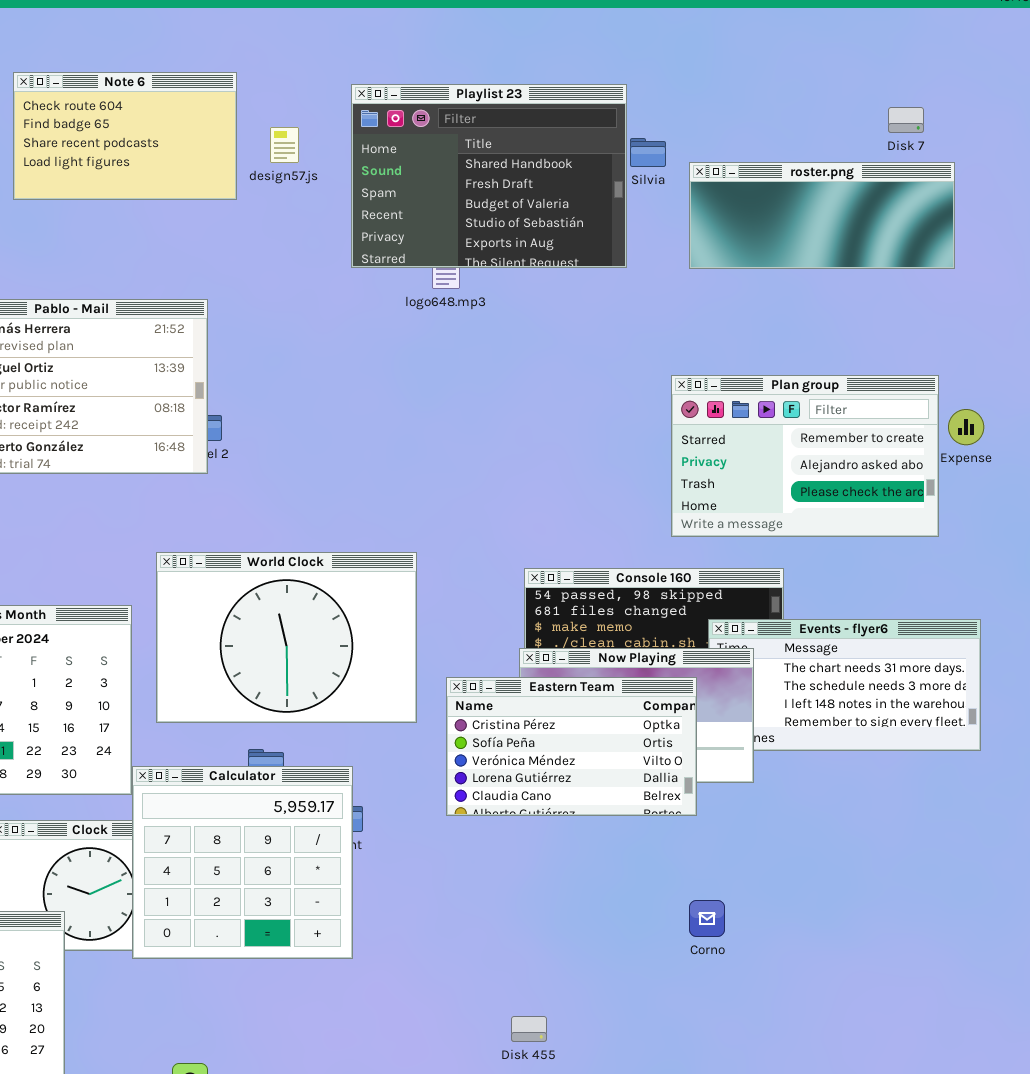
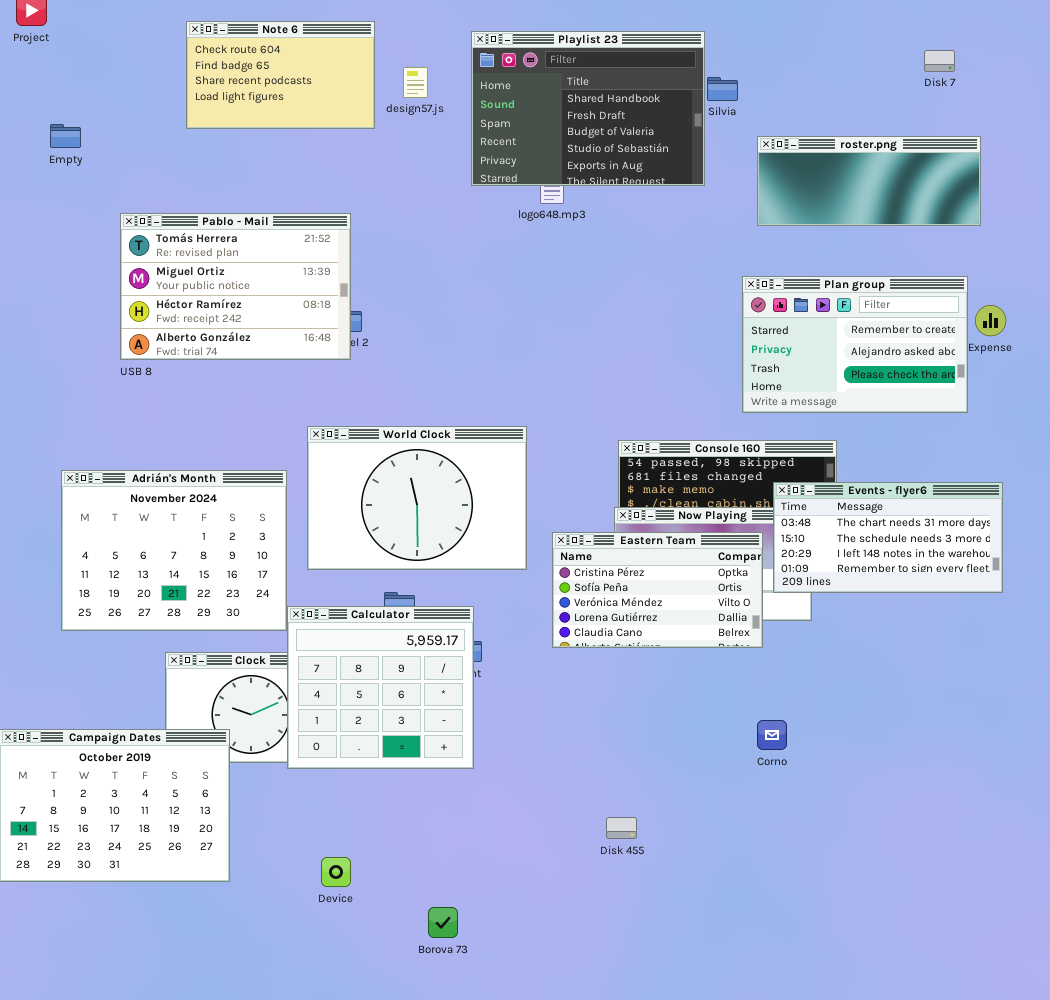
roster.png: [689,162,955,269] -> [757,136,981,226], moved
Events - flyer6: [708,619,981,751] -> [773,482,1003,593], raised

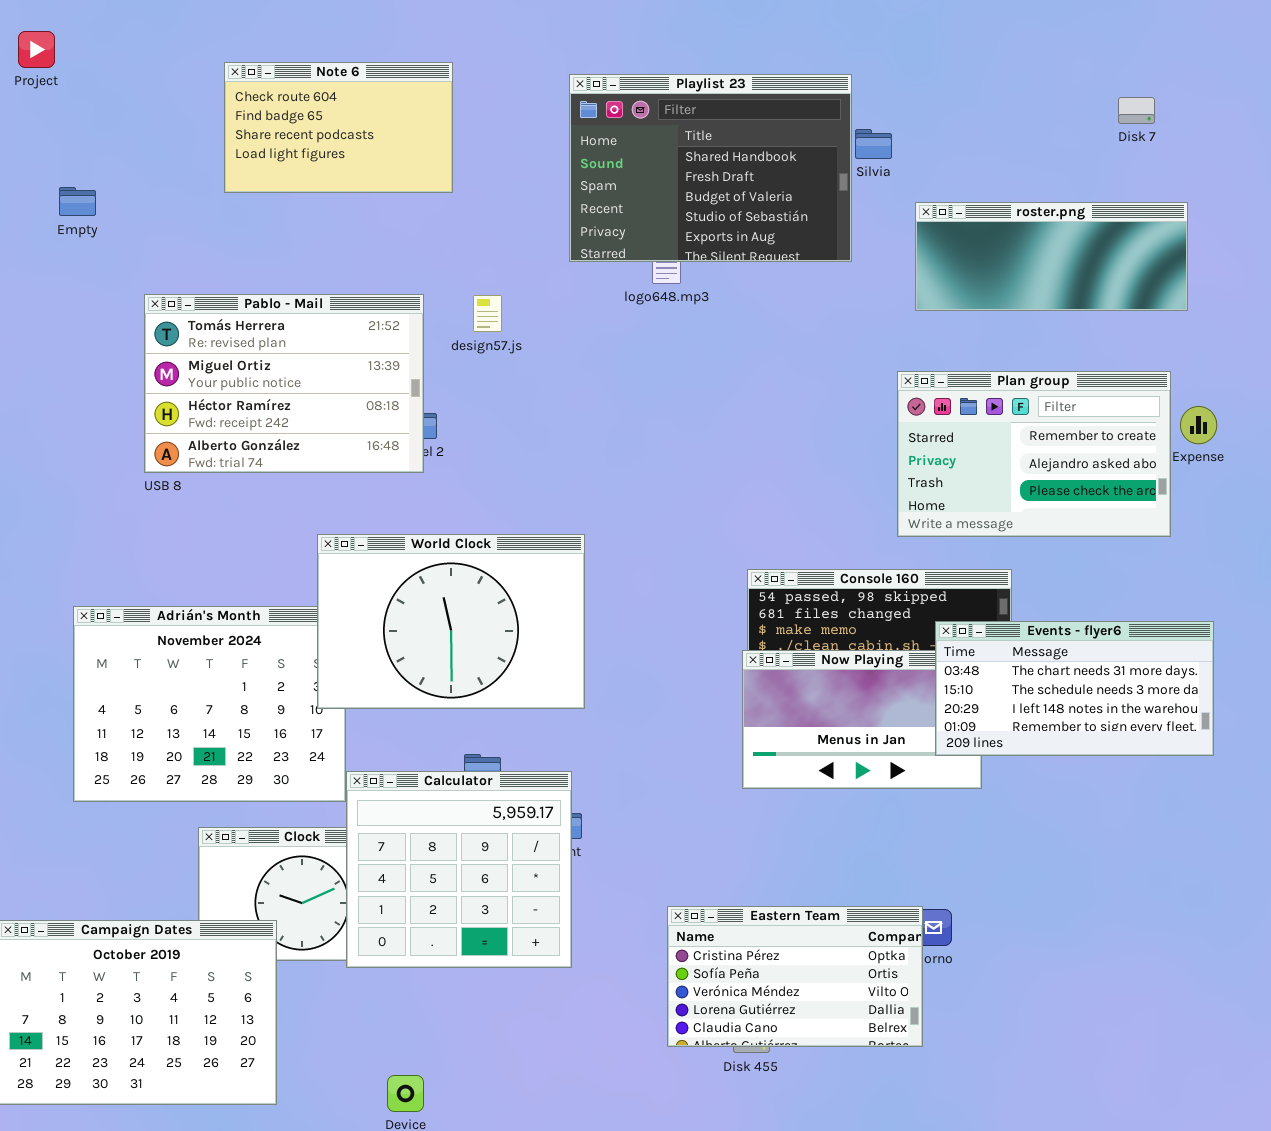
design57.js: [403,67,428,98] -> [473,295,502,332], moved
World Clock: [307,426,527,570] -> [317,534,585,709], moved
Eastern Team: [552,532,763,648] -> [667,906,923,1047], moved

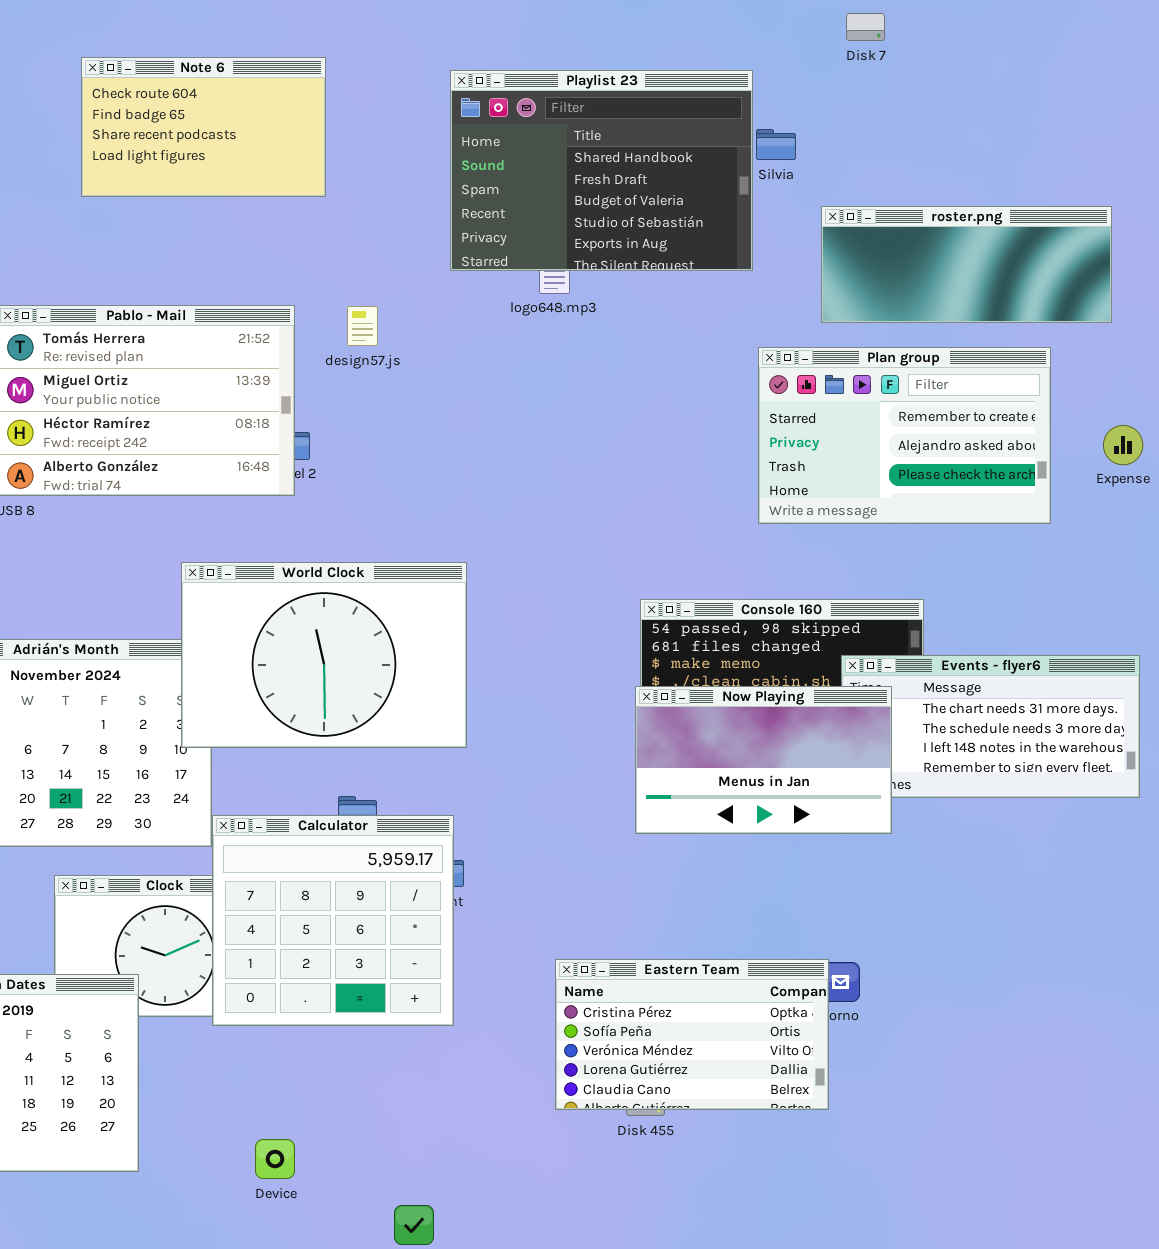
Disk 7: [1118,97,1155,124] -> [846,13,885,41], moved
Plan group: [897,371,1171,537] -> [758,347,1051,524], moved
Now Playing: [742,650,982,789] -> [635,686,892,834], raised

